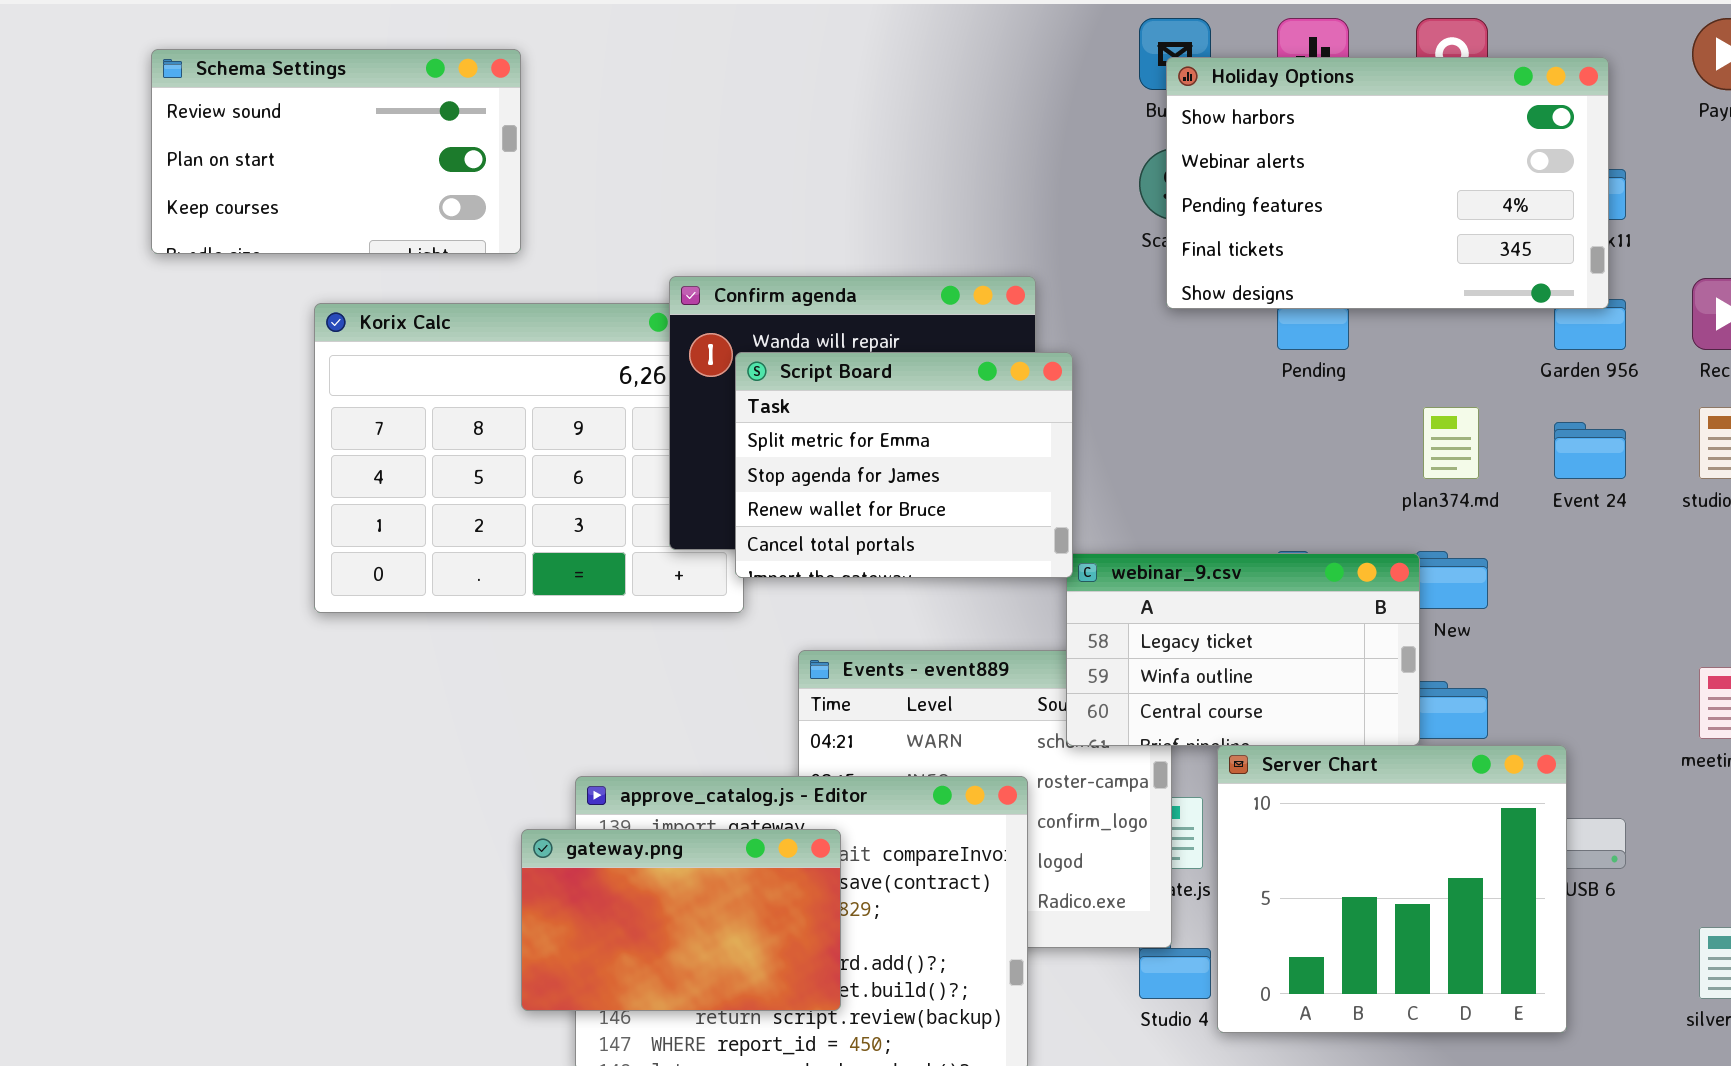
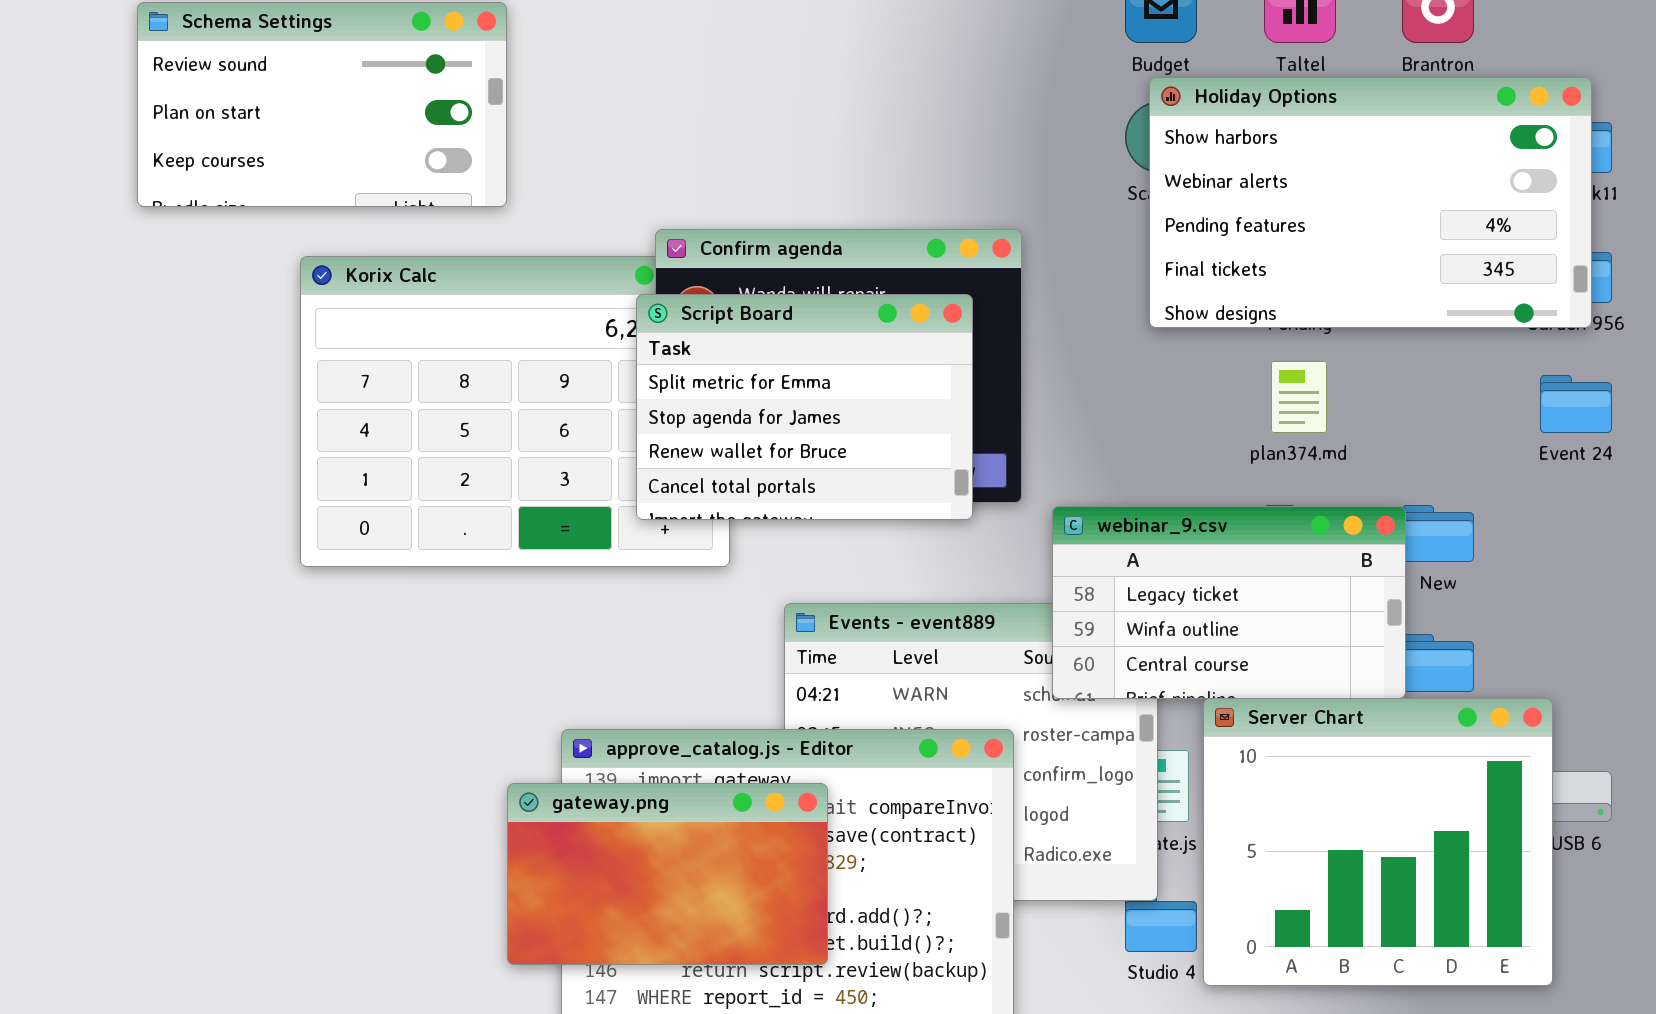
Holiday Options: [1166,57,1609,309] -> [1149,77,1592,328], moved
Script Board: [735,352,1073,578] -> [636,294,973,520], moved
plan374.md: [1423,407,1479,479] -> [1271,361,1327,433], moved

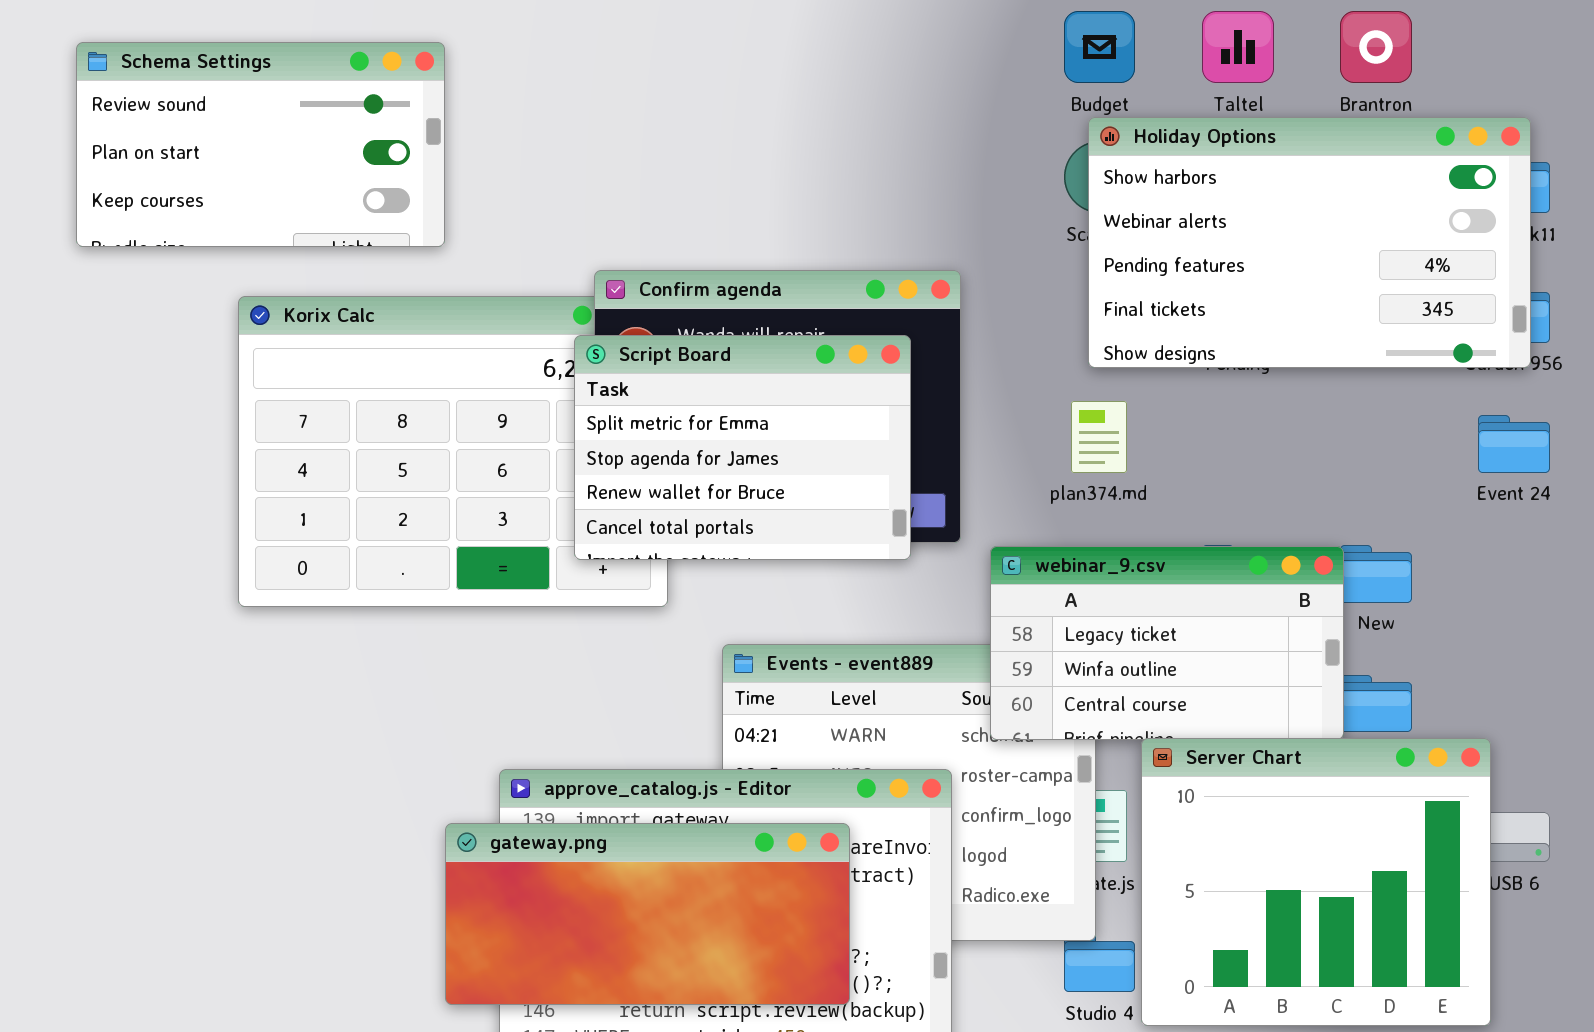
plan374.md: [1271,361,1327,433] -> [1071,401,1127,473], moved
gateway.png: [507,783,828,965] -> [445,823,850,1005], resized

